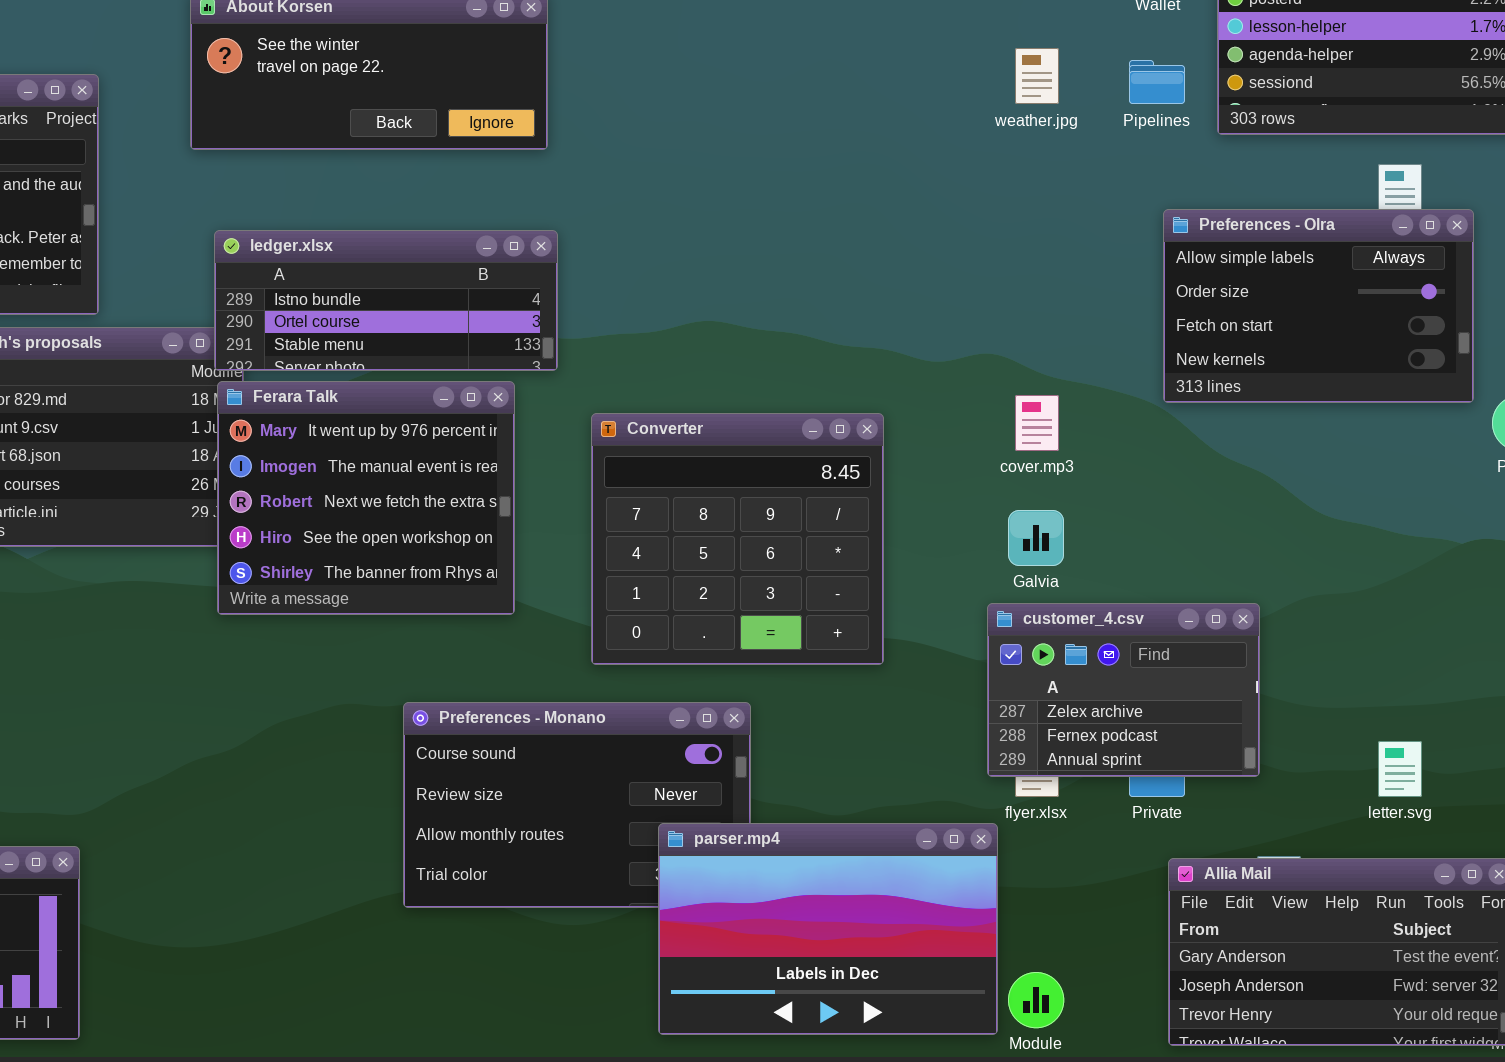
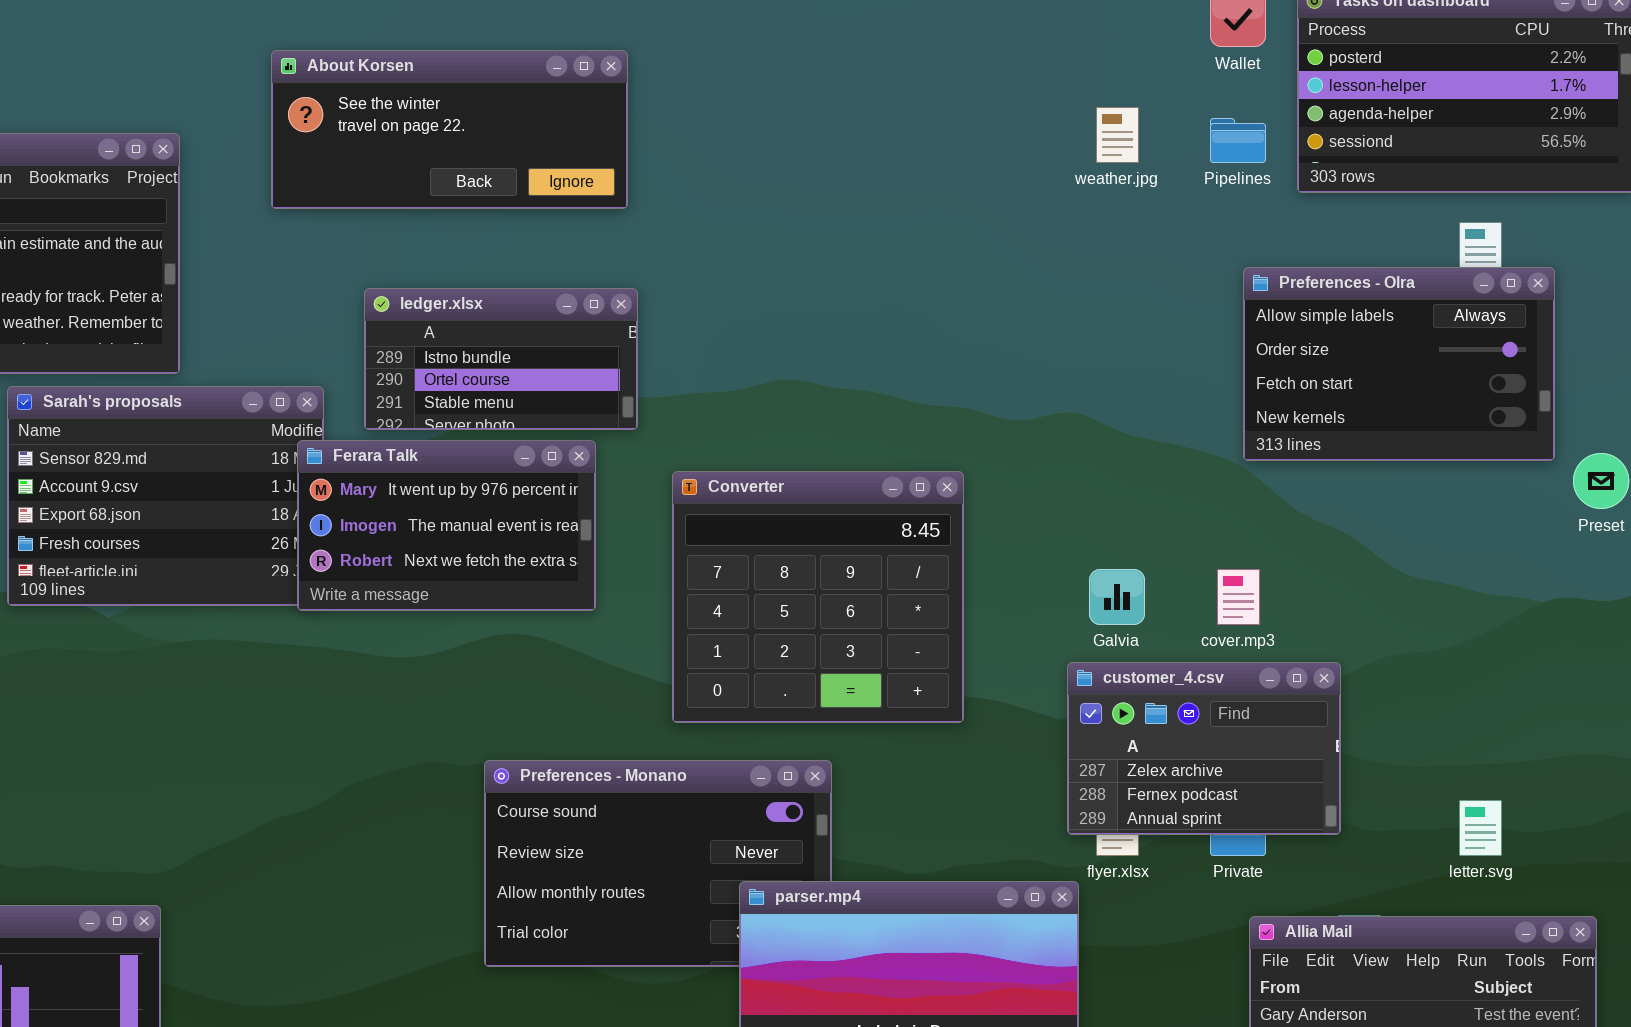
ledger.xlsx: [214,230,558,371] -> [364,288,638,430], resized
Ferara Talk: [217,381,515,615] -> [297,440,596,611], resized
cover.mp3: [1015,395,1059,451] -> [1217,569,1260,625], moved

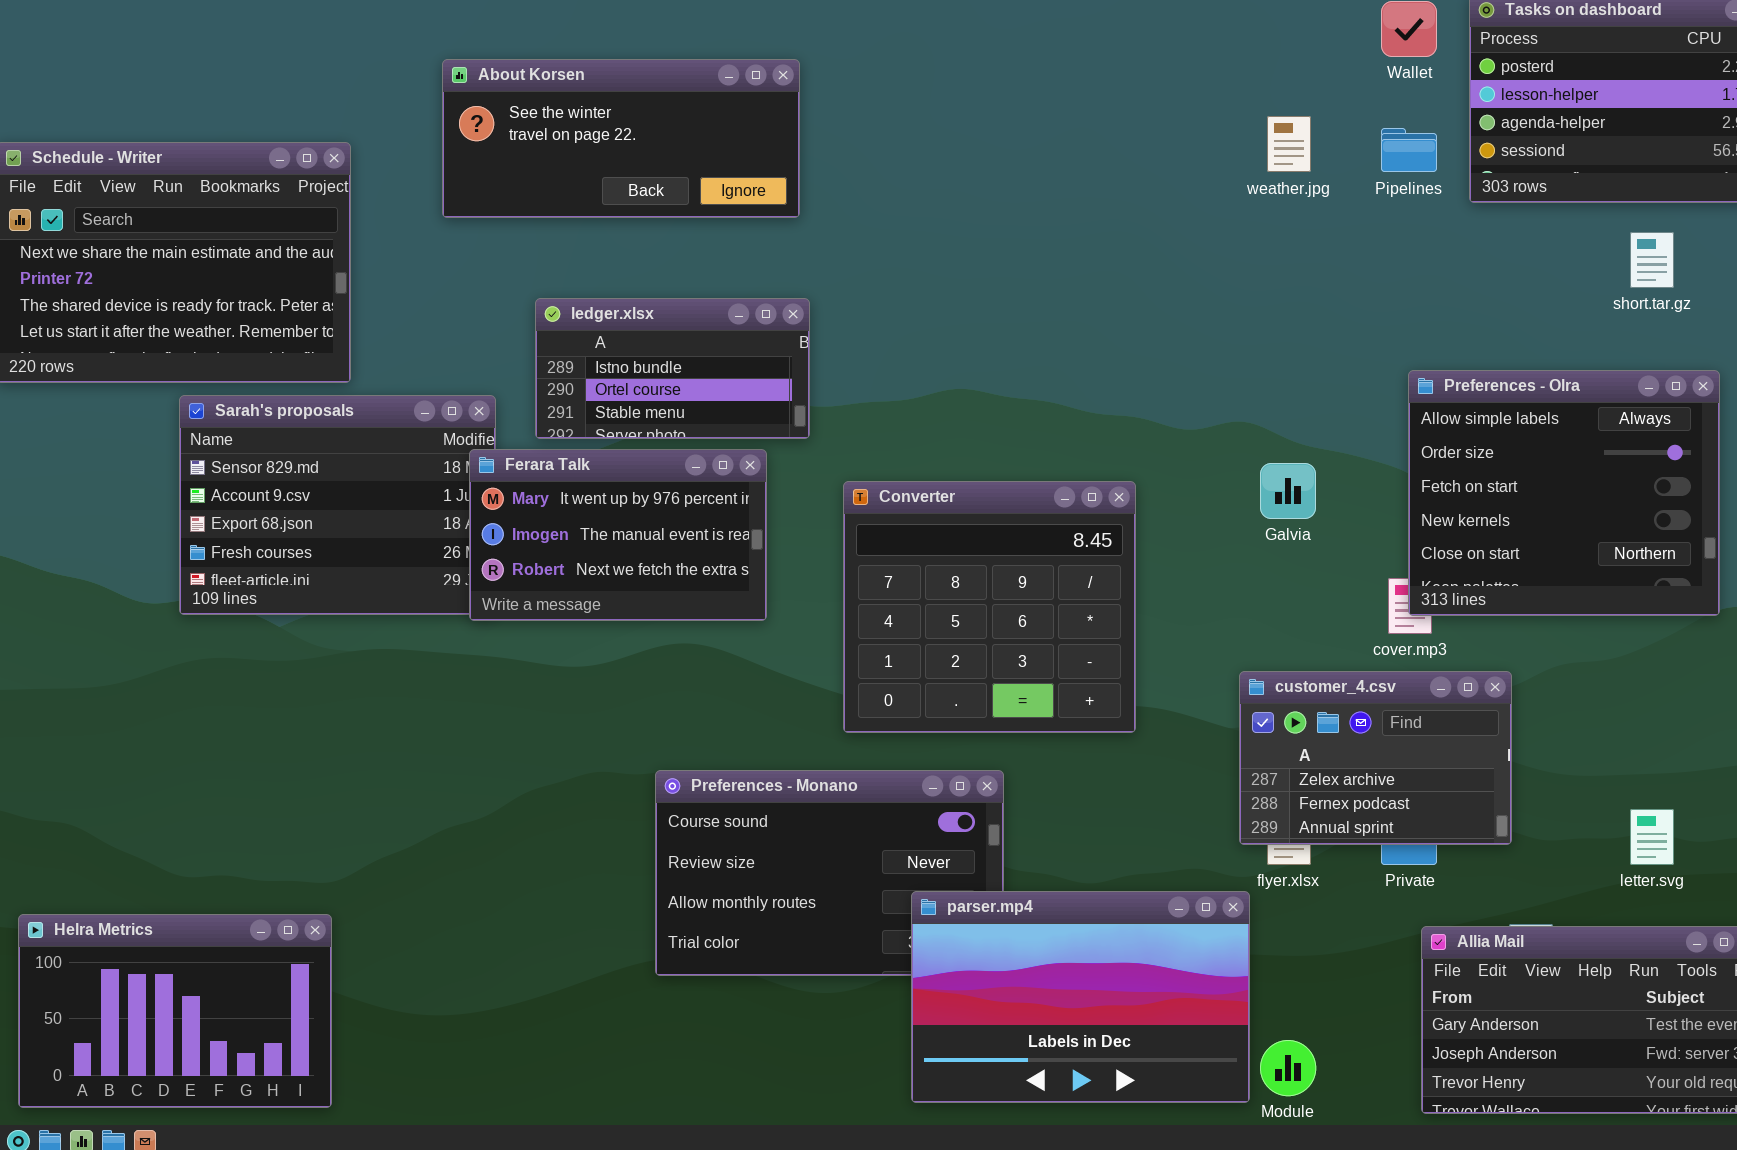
Preferences - Olra: [1243,267,1555,461] -> [1408,370,1720,616], moved, resized
Galvia: [1089,569,1145,625] -> [1260,463,1316,519], moved

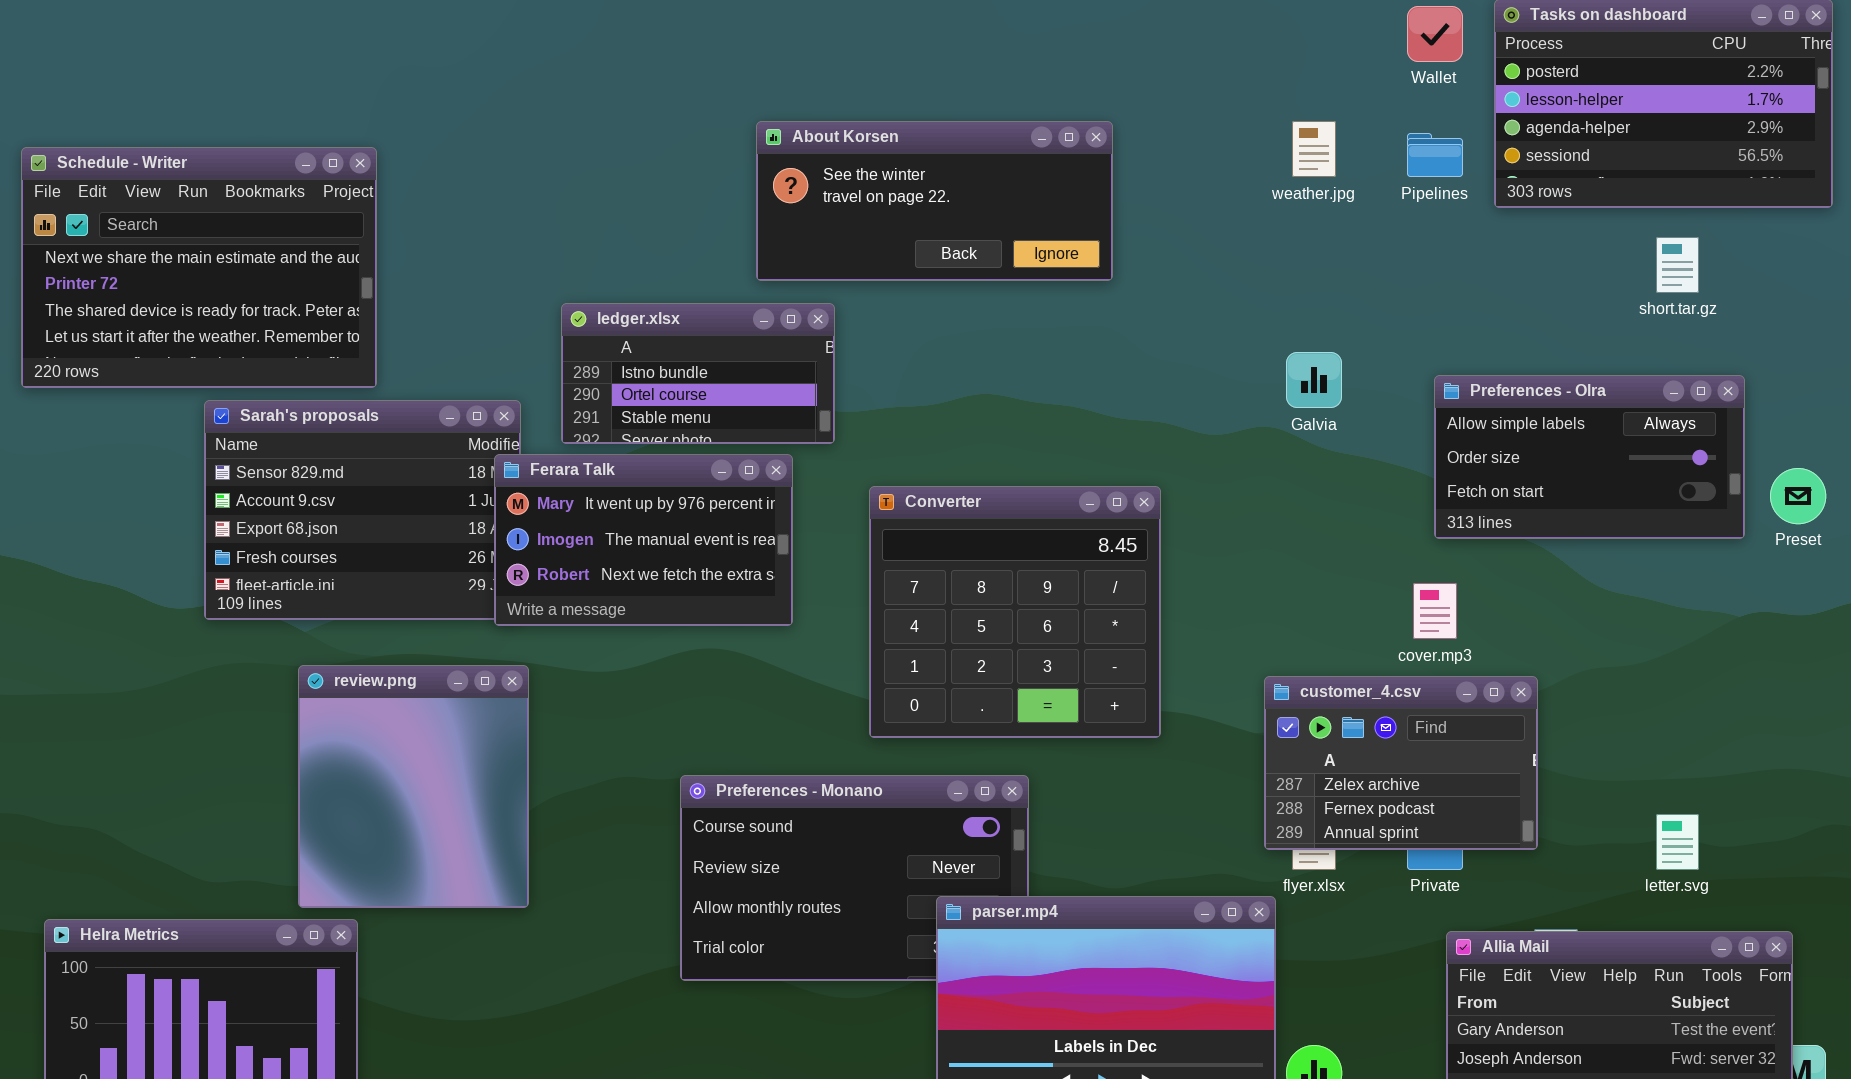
About Korsen: [442,59,800,218] -> [756,121,1113,281], moved
Preferences - Olra: [1408,370,1720,616] -> [1434,375,1745,539], resized
Galvia: [1260,463,1316,519] -> [1286,352,1342,408], moved
review.png: none -> [298,665,529,908], opened

